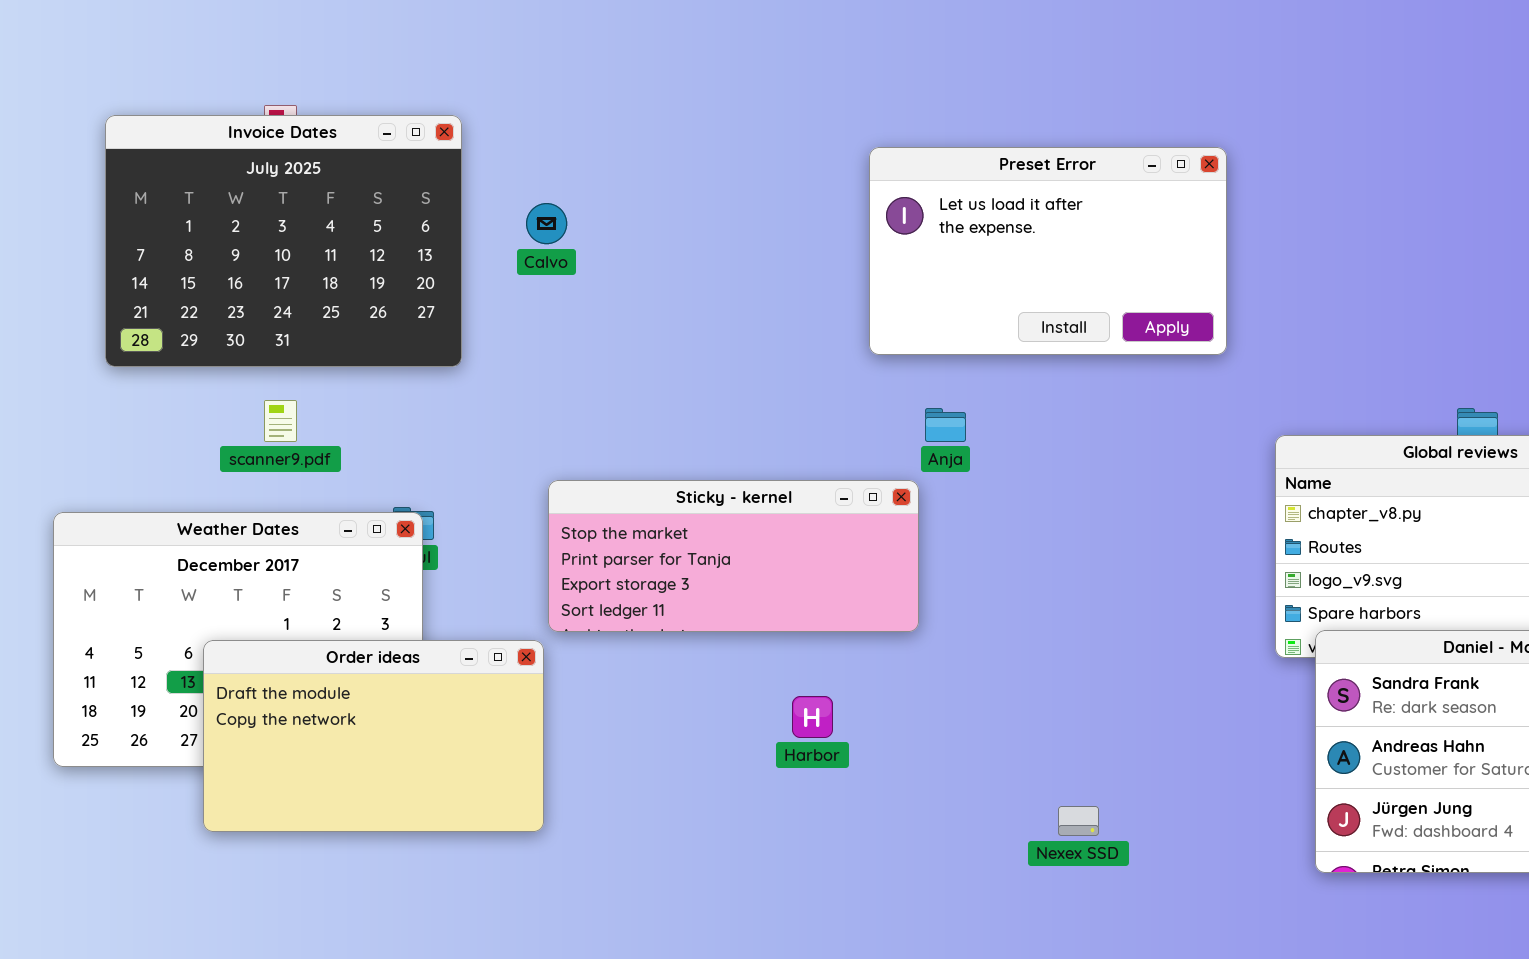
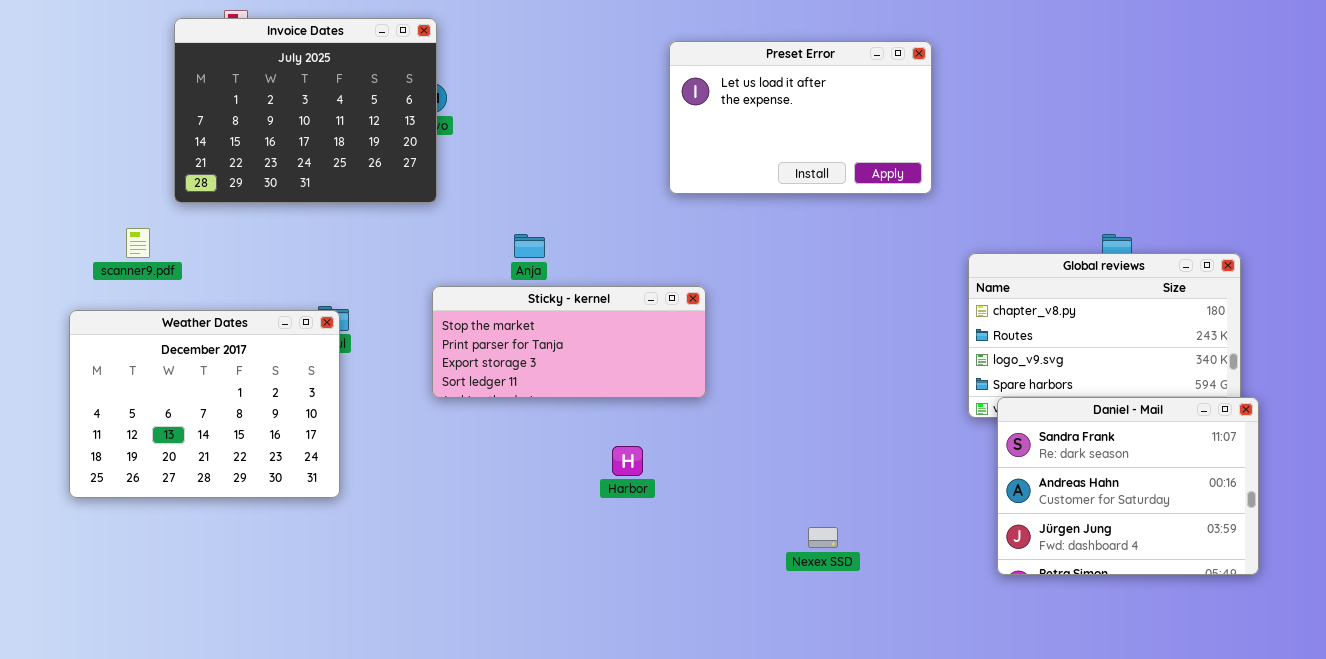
Invoice Dates: [105,115,462,367] -> [174,18,437,203], moved
scanner9.pdf: [264,400,297,442] -> [126,228,150,258], moved
Anja: [925,408,966,442] -> [514,234,545,258], moved
Order ideas: [203,640,544,832] -> none, closed

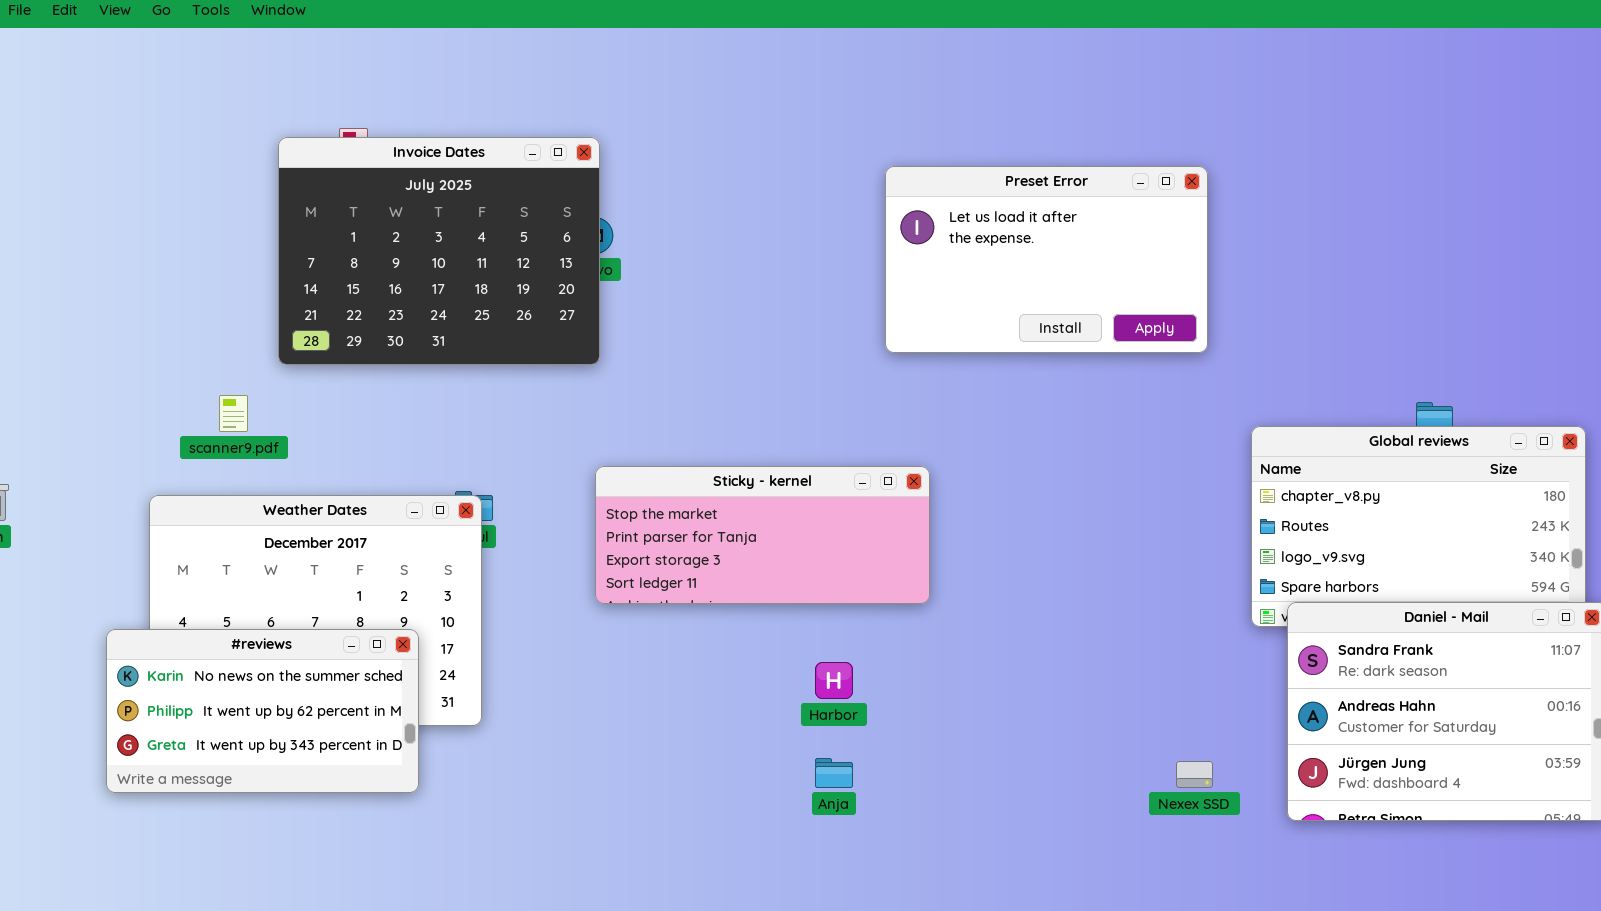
Anja: [514,234,545,258] -> [815,758,853,788], moved
#reviews: none -> [106,629,419,793], opened
Nexex SSD: [808,527,838,548] -> [1176,761,1213,788], moved

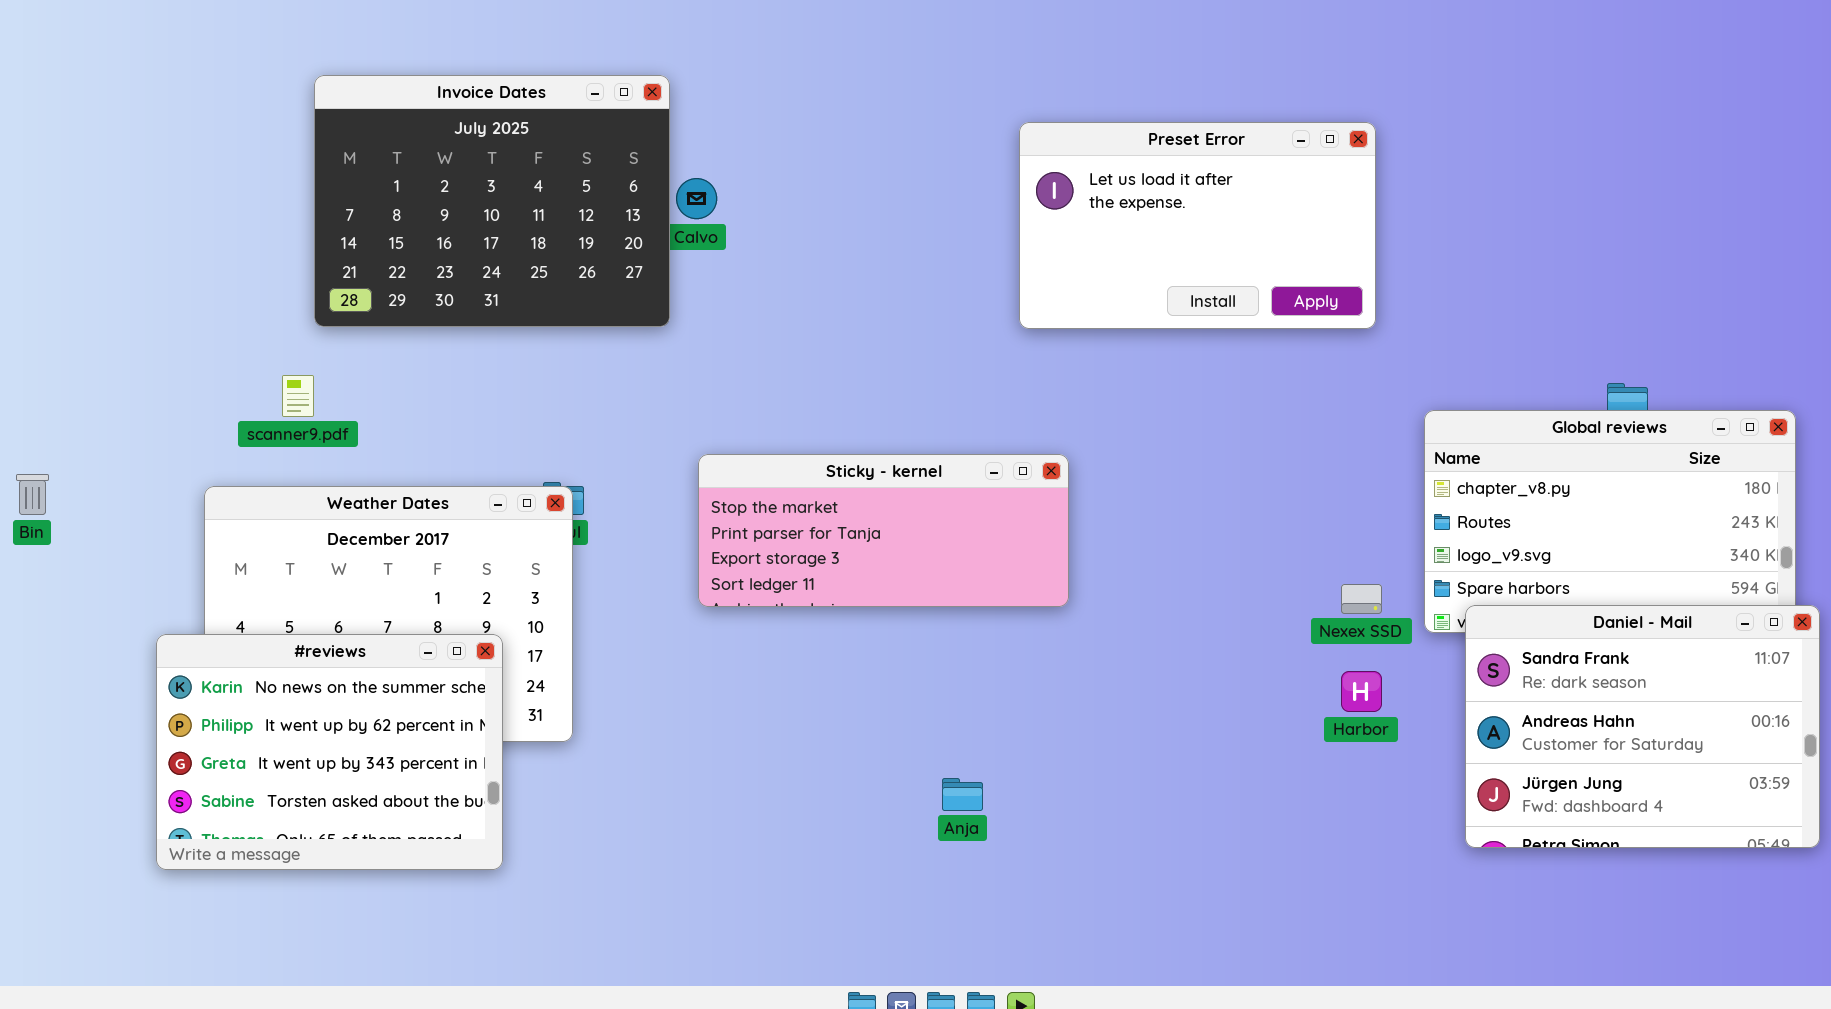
Invoice Dates: [278,137,600,365] -> [314,75,670,327], moved
#reviews: [106,629,419,793] -> [156,634,503,870], resized
Harbor: [815,662,853,699] -> [1341,671,1382,712], moved
Nexex SSD: [1176,761,1213,788] -> [1341,584,1382,614], moved

